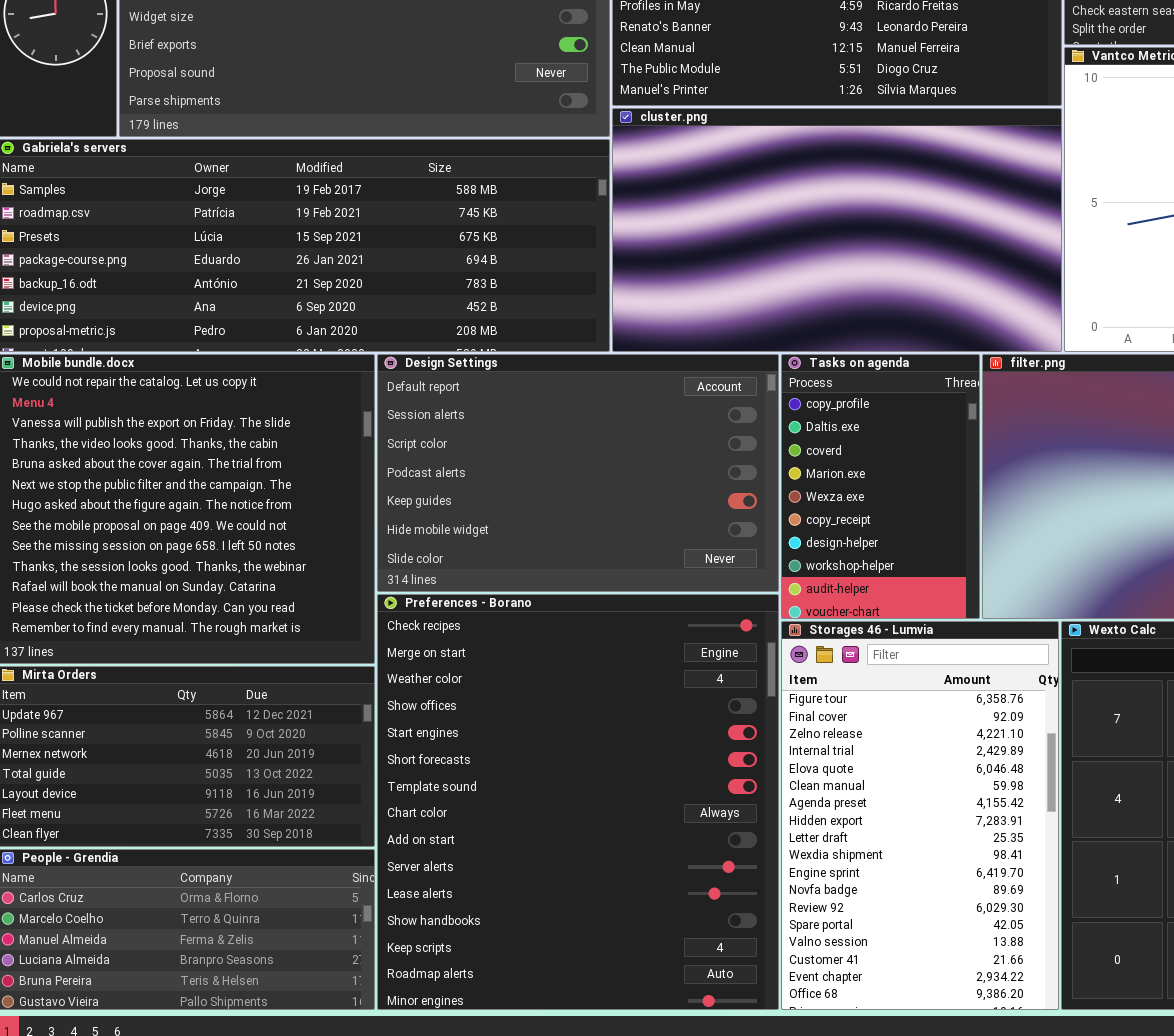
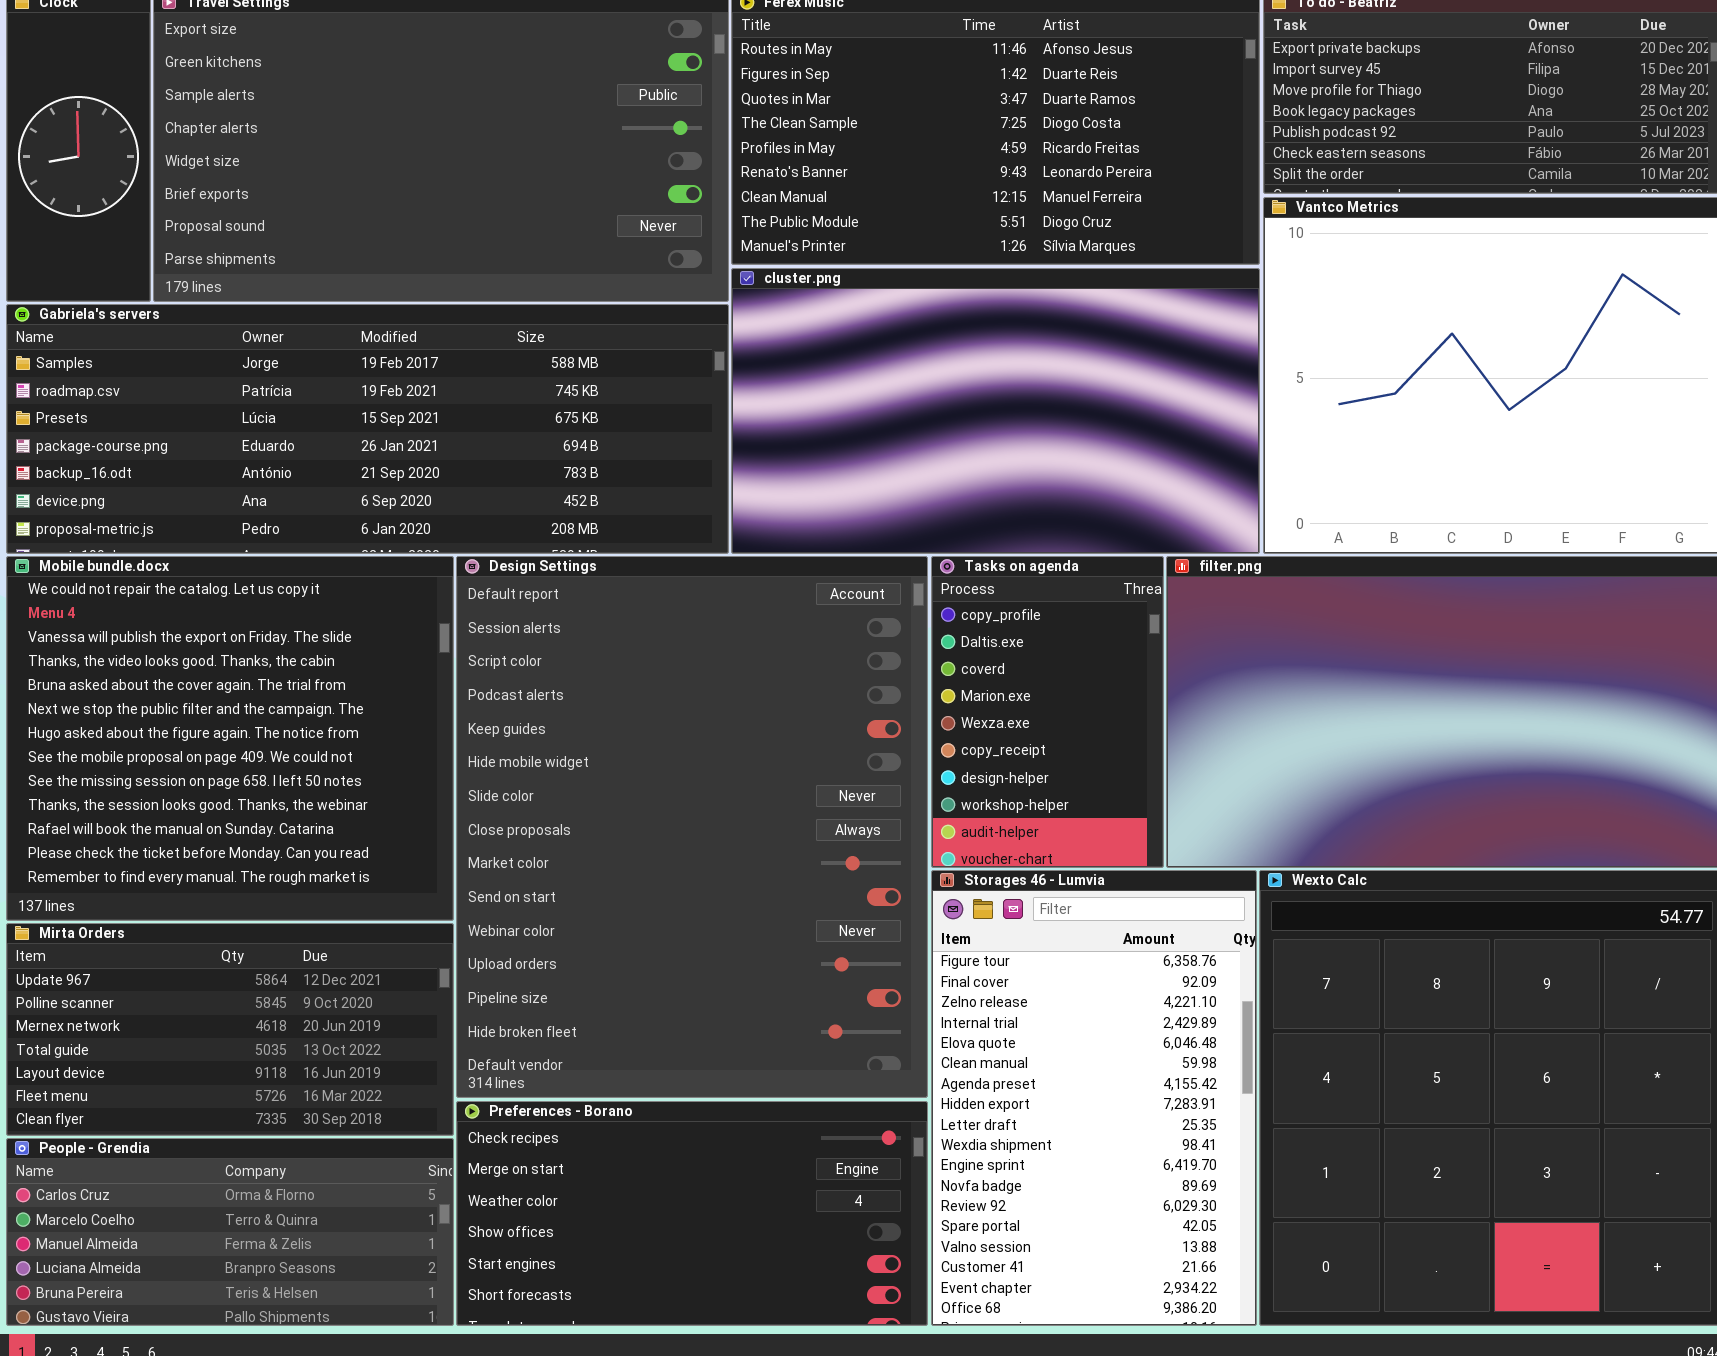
Design Settings: [377,354,779,592] -> [456,556,928,1098], resized
Preferences - Borano: [377,594,779,1010] -> [456,1101,928,1326], resized

